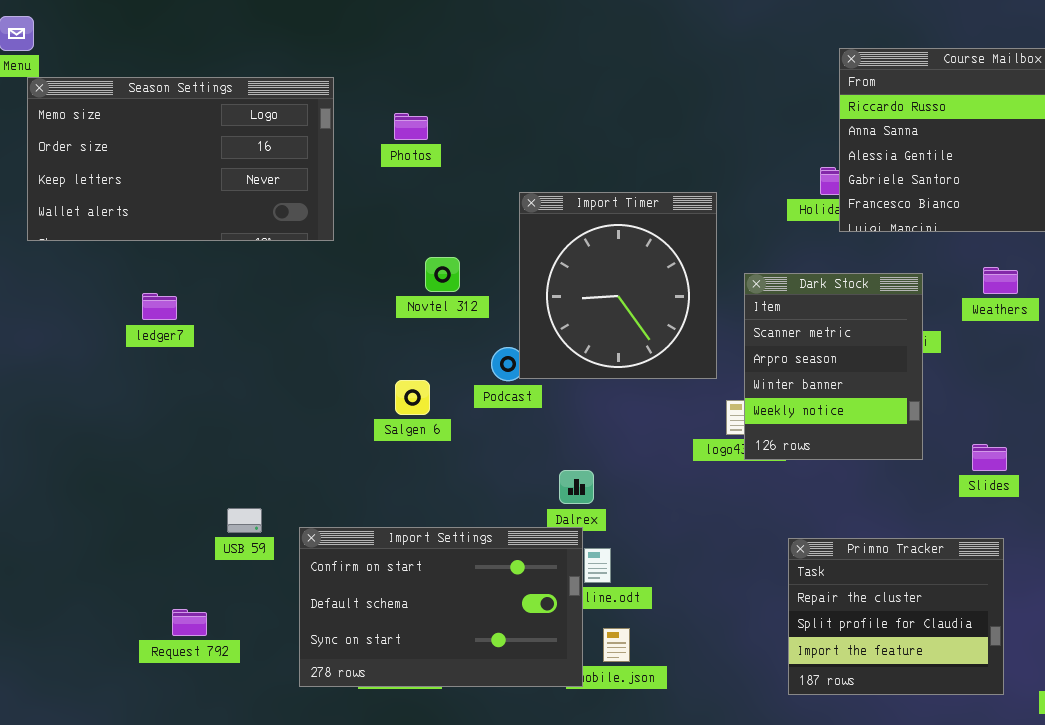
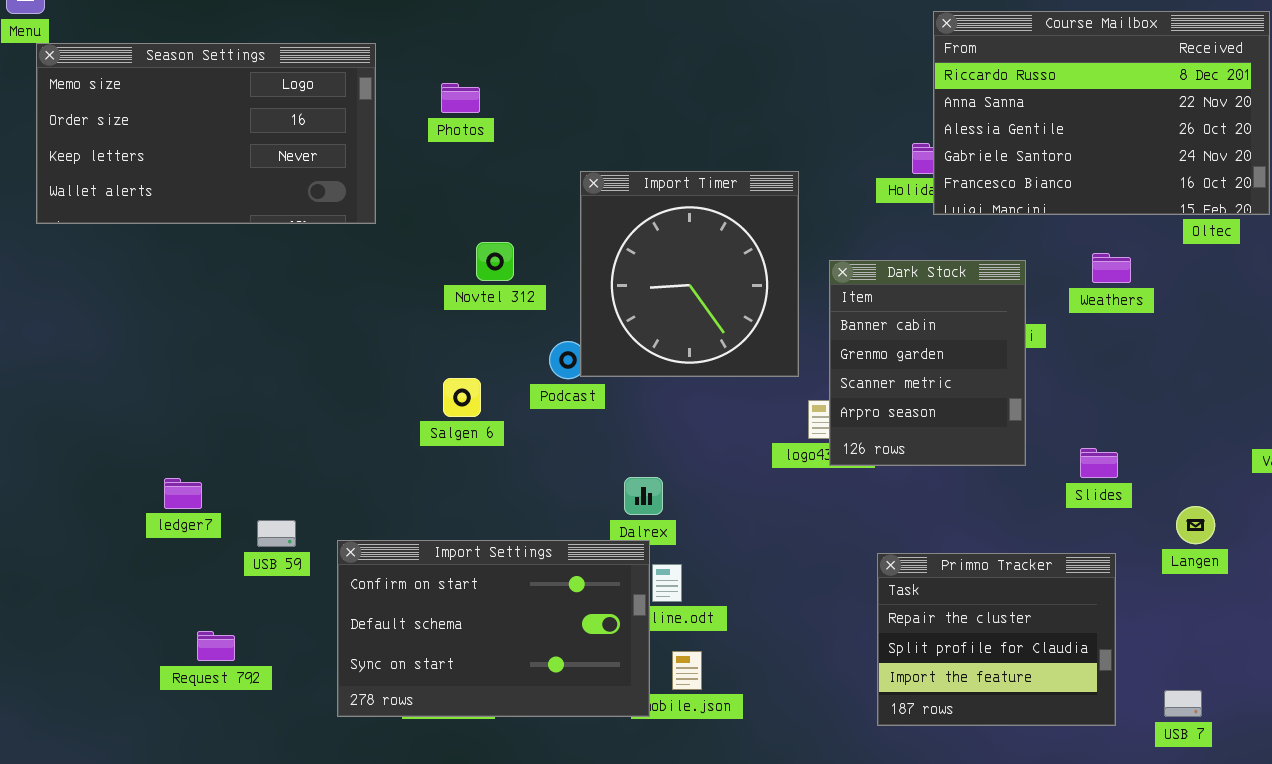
Dark Stock: [744,273,923,460] -> [829,260,1026,466], scrolled up 2 rows
ledger7: [142,293,177,320] -> [164,478,202,509], moved

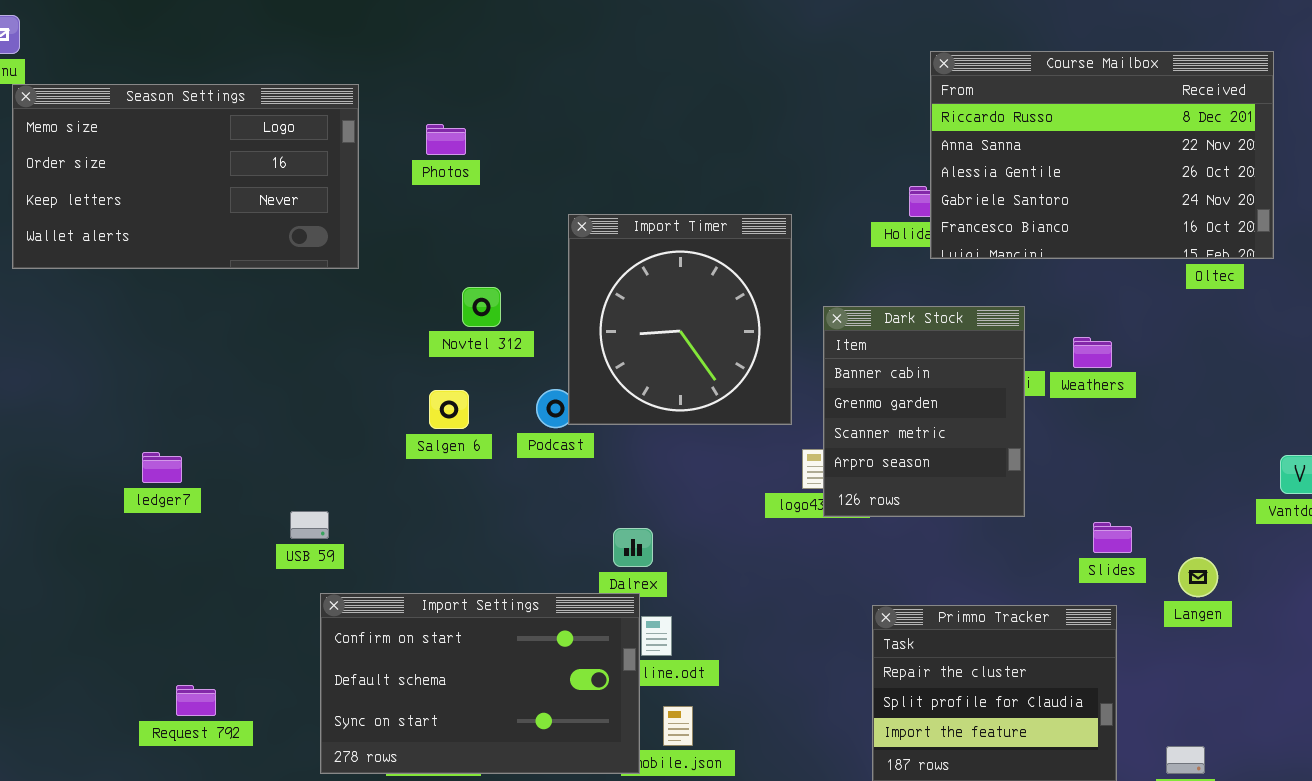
Weathers: [1092,253,1131,283] -> [1073,337,1112,368], moved
Salgen 6: [443,378,481,417] -> [429,390,469,429], moved
Slides: [1080,448,1118,478] -> [1093,522,1132,553], moved
ledger7: [164,478,202,509] -> [142,452,182,483], moved
USB 59: [257,520,296,547] -> [290,511,329,539], moved

